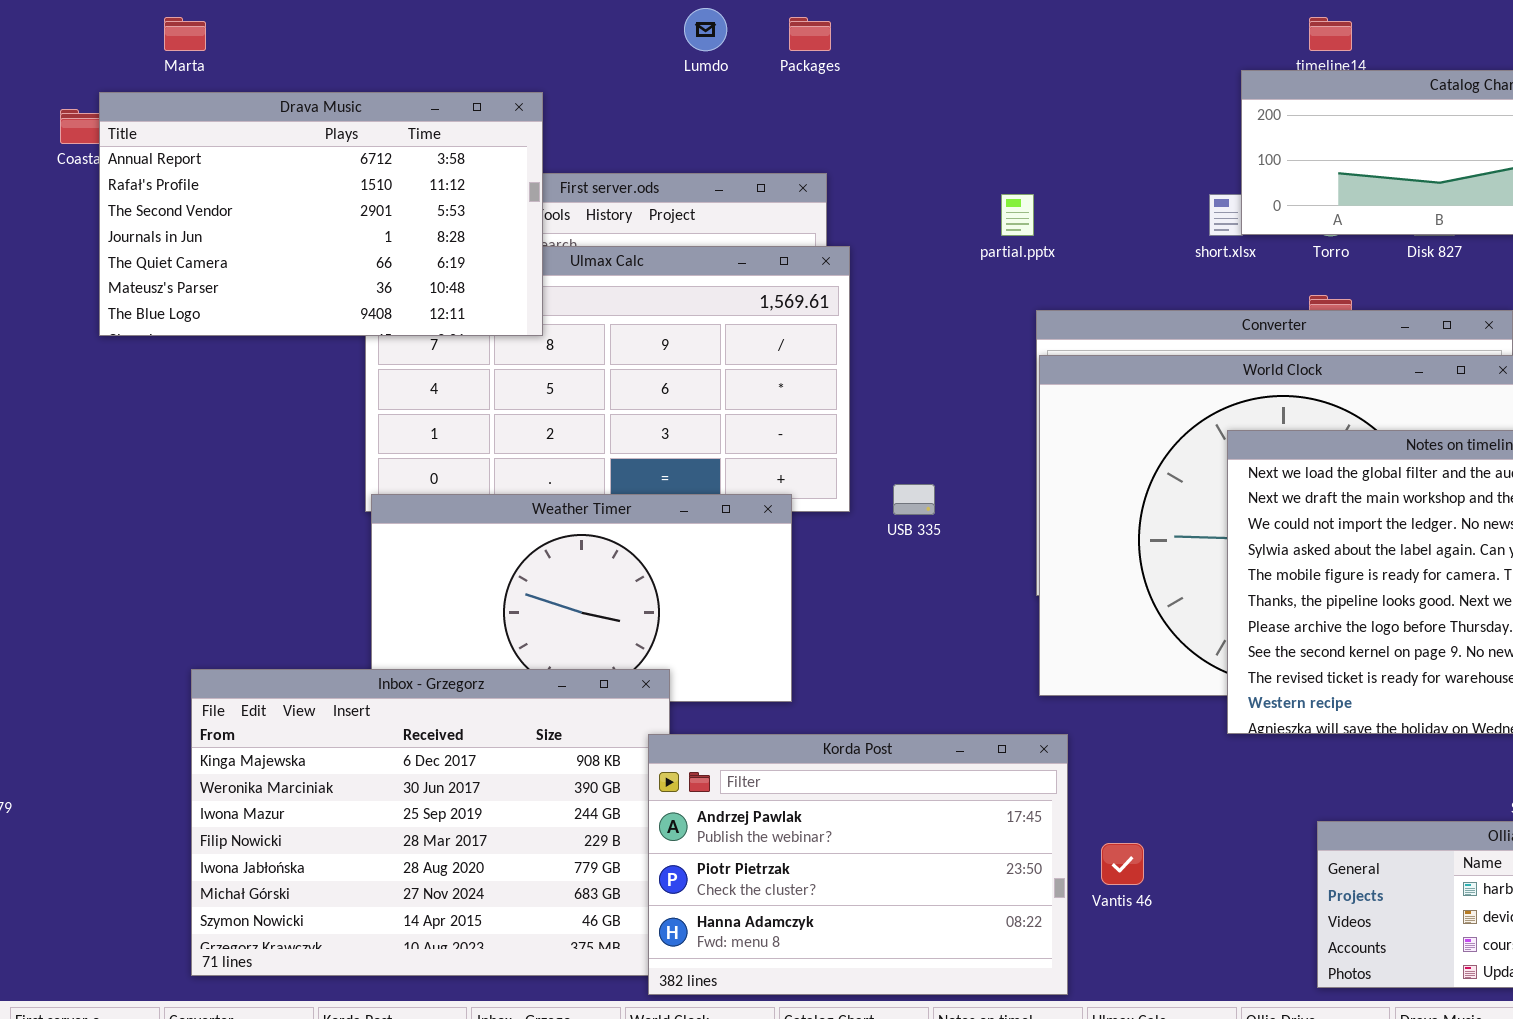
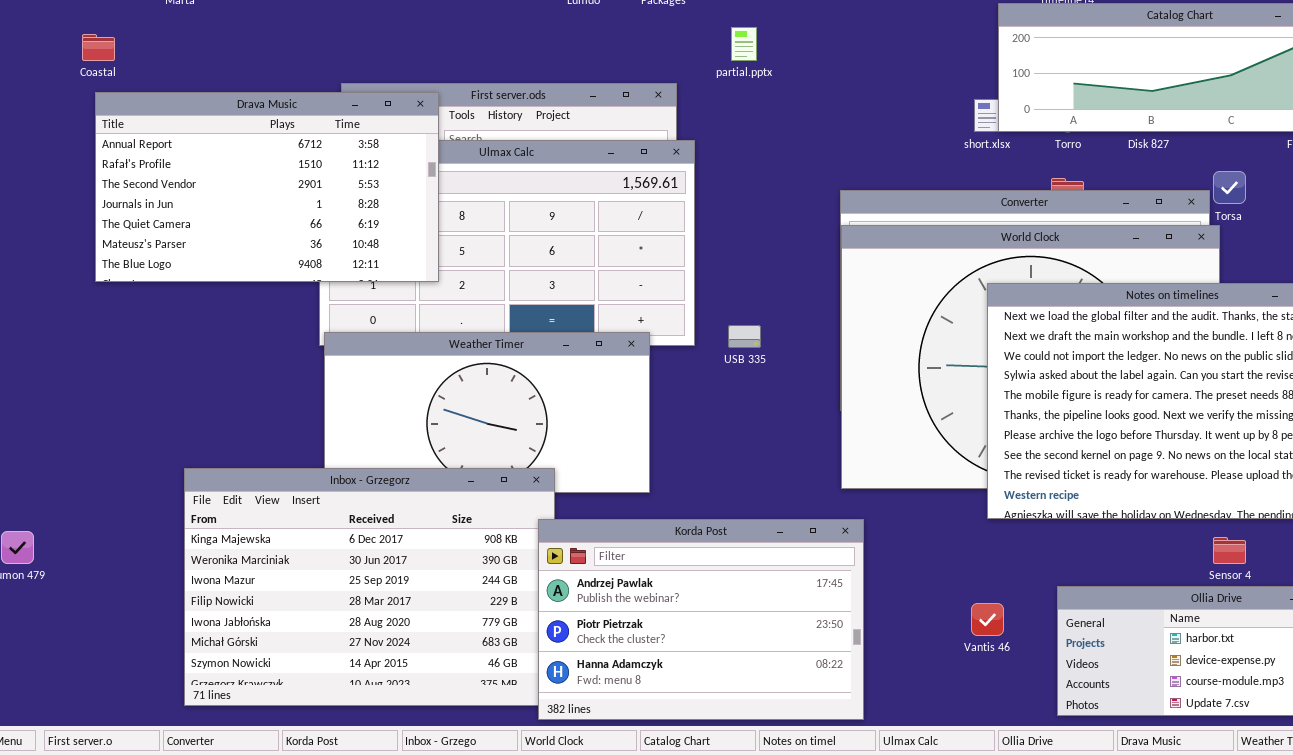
Drava Music: [99,92,543,336] -> [95,92,439,282], moved
partial.pptx: [1001,194,1034,236] -> [731,27,757,61], moved
Vantis 46: [1101,843,1144,885] -> [971,603,1004,636], moved

